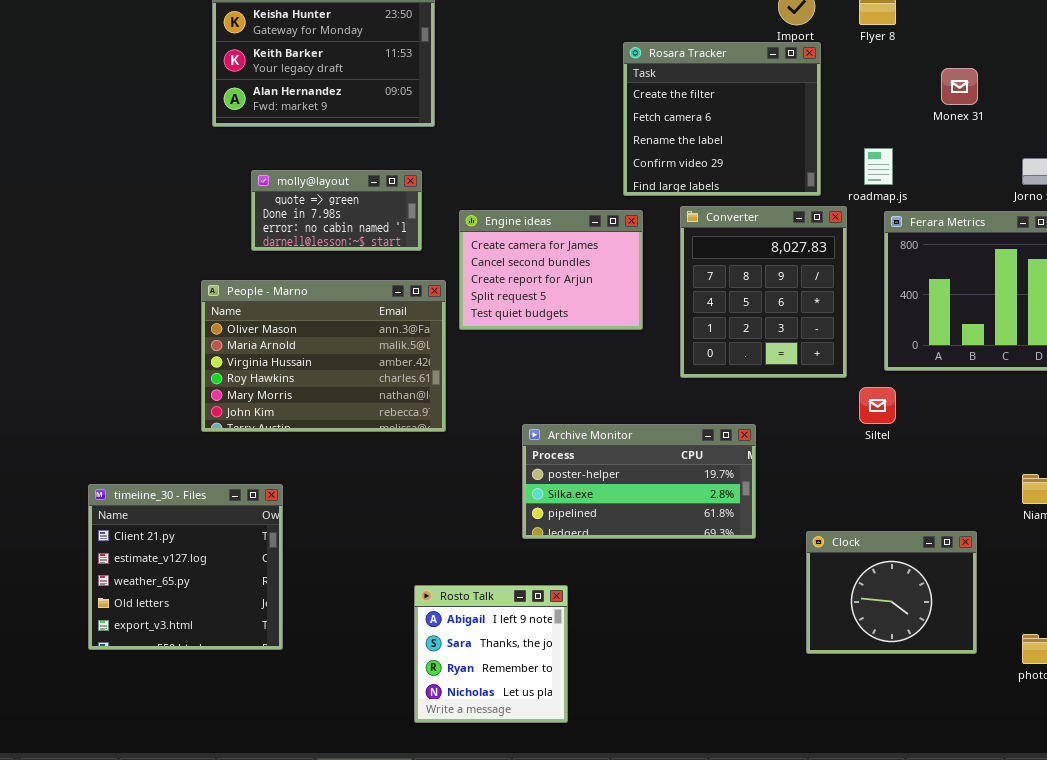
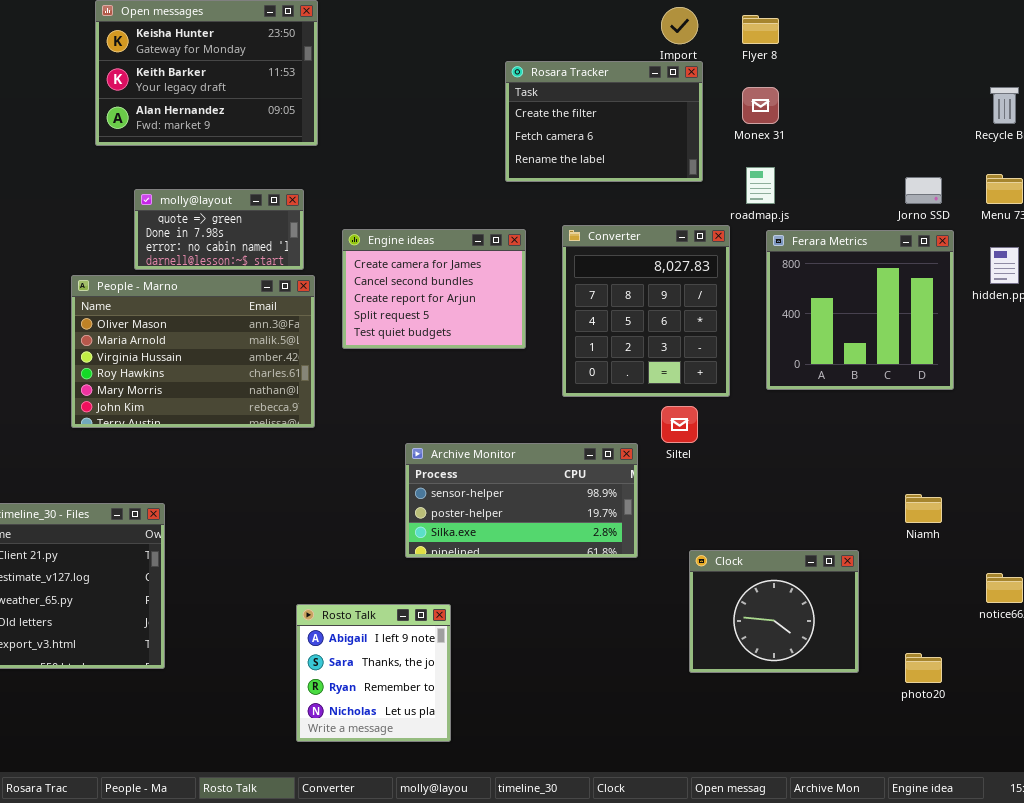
Rosara Tracker: [623,42,821,196] -> [505,61,703,182], resized
Monex 31: [941,68,978,105] -> [742,87,779,124], moved
People - Marno: [201,280,446,432] -> [71,275,315,428], moved
Siltel: [859,387,896,424] -> [661,406,698,443], moved
Archive Monitor: [522,424,756,539] -> [405,443,638,558], scrolled up 1 row

